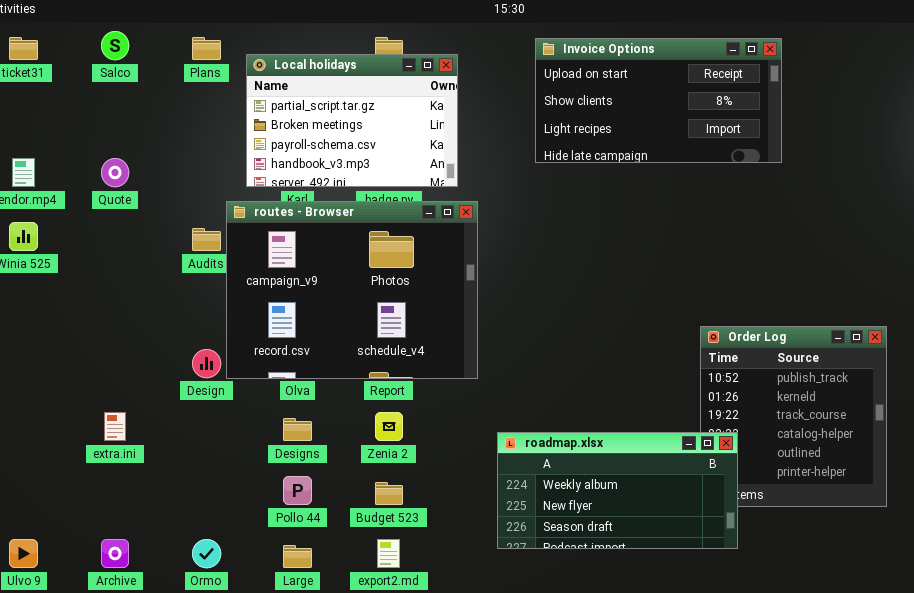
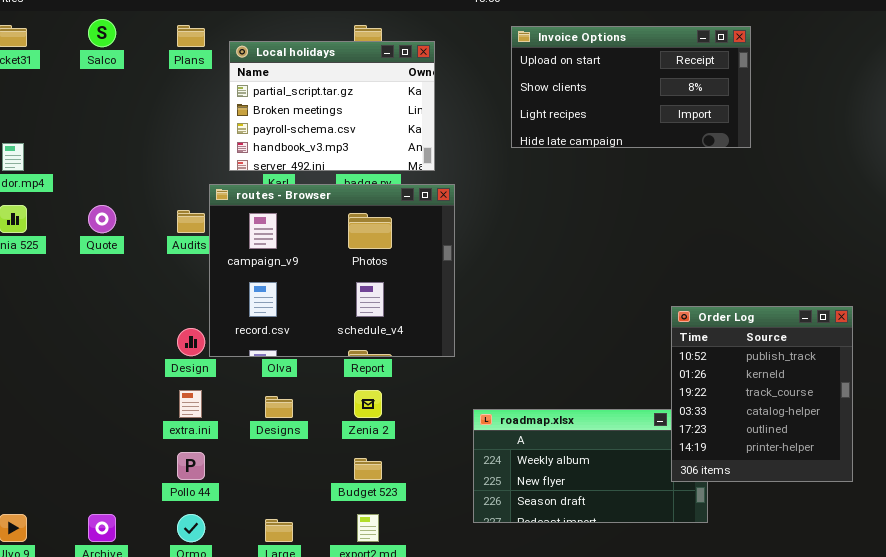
Quote: [101,158,129,187] -> [88,205,116,233], moved
Order Log: [700,326,887,507] -> [671,306,853,482], raised
extra.ini: [104,412,126,441] -> [179,390,202,418], moved
Pollo 44: [283,476,312,505] -> [177,452,205,480], moved

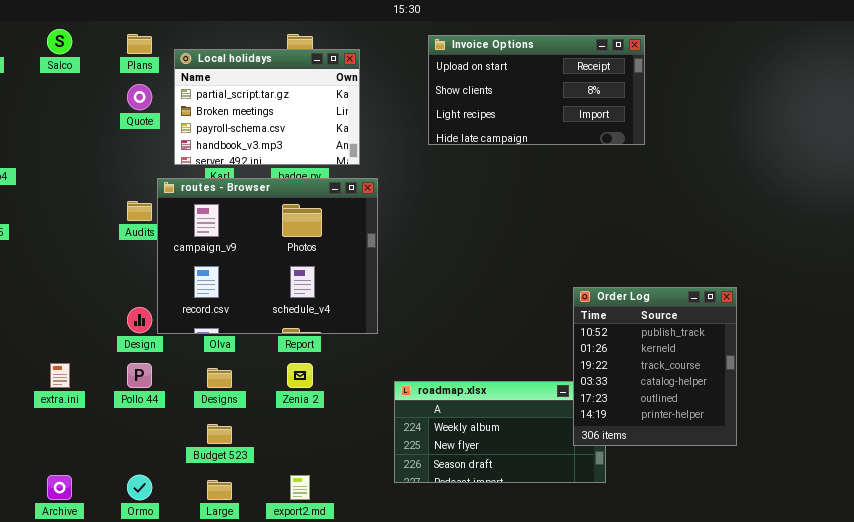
Quote: [88,205,116,233] -> [127,84,152,110], moved
extra.ini: [179,390,202,418] -> [50,363,70,388], moved
Pollo 44: [177,452,205,480] -> [127,363,152,388], moved
Budget 523: [354,458,382,480] -> [207,424,232,444], moved

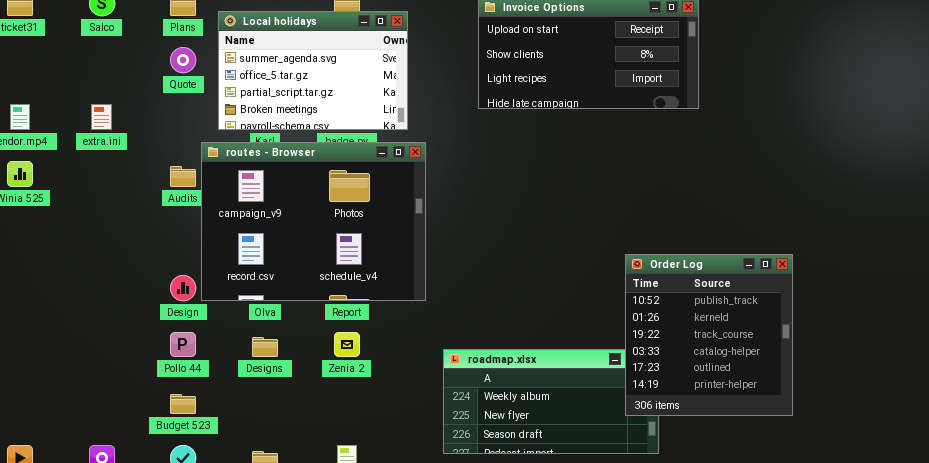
Local holidays: [174,49,360,165] -> [218,11,408,130], scrolled up 2 rows
extra.ini: [50,363,70,388] -> [91,104,112,130], moved
Budget 523: [207,424,232,444] -> [170,394,196,414], moved

